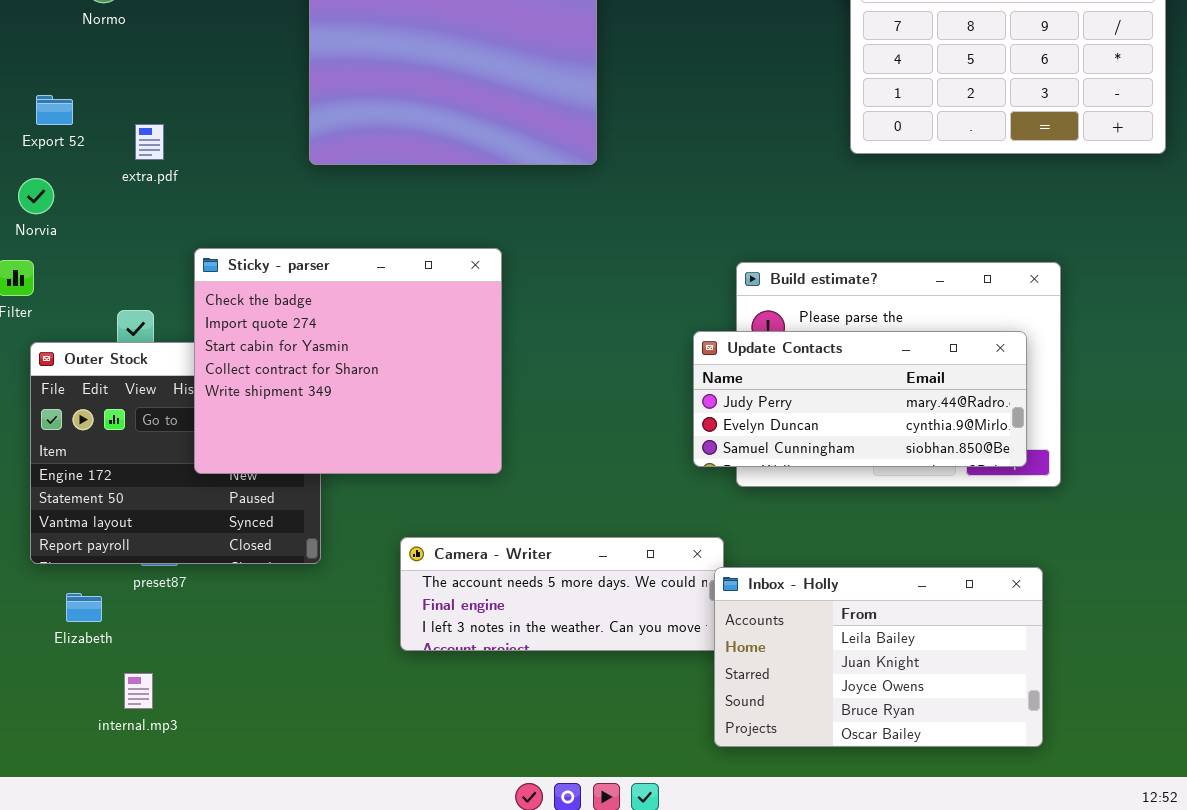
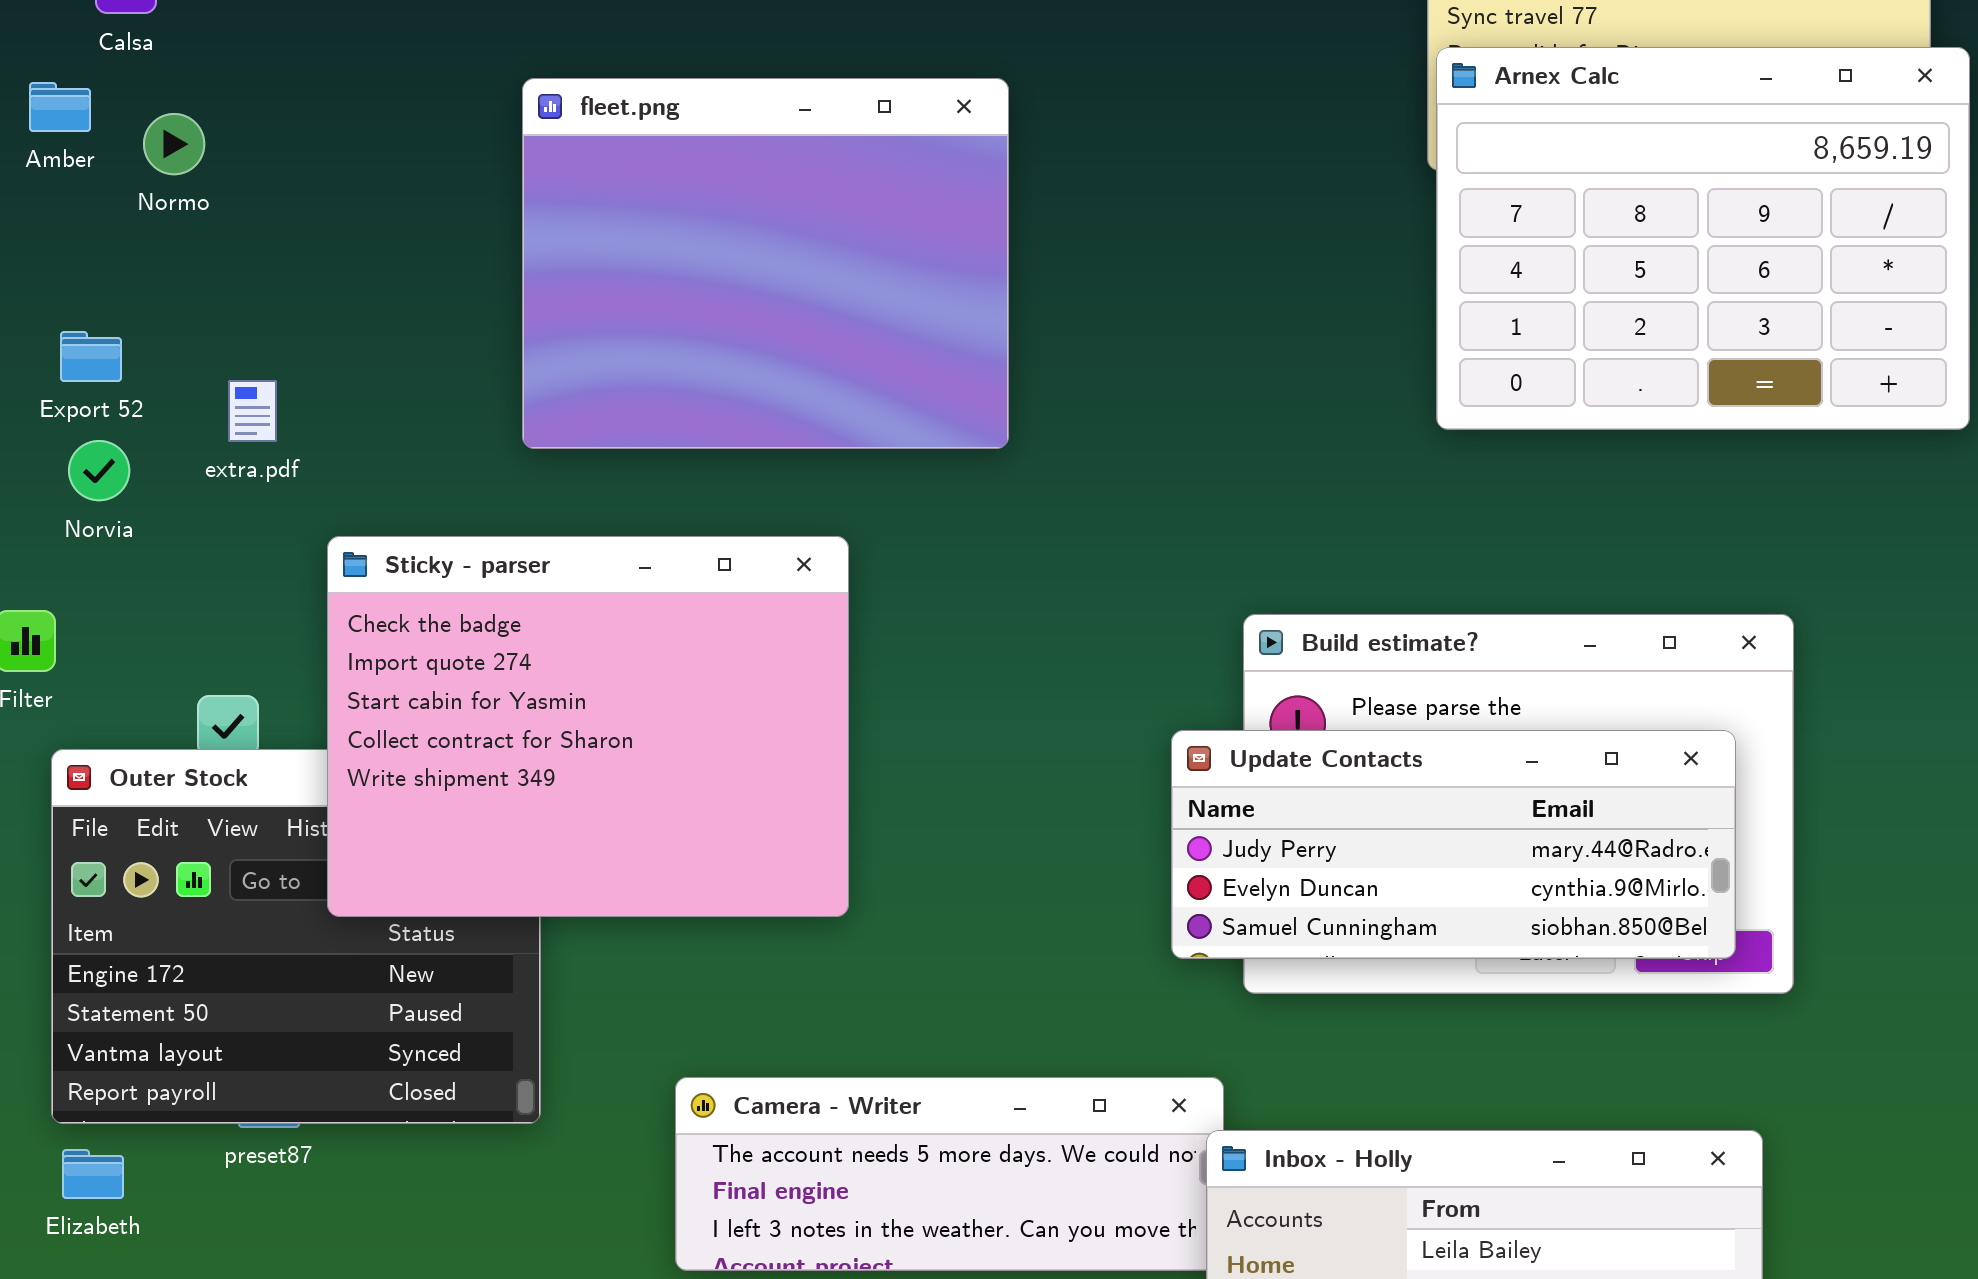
Norvia: [18,178,54,214] -> [68,440,130,501], moved
Sticky - parser: [194,248,502,474] -> [327,536,849,917], moved
Elizabeth: [66,593,102,622] -> [62,1149,124,1199], moved

